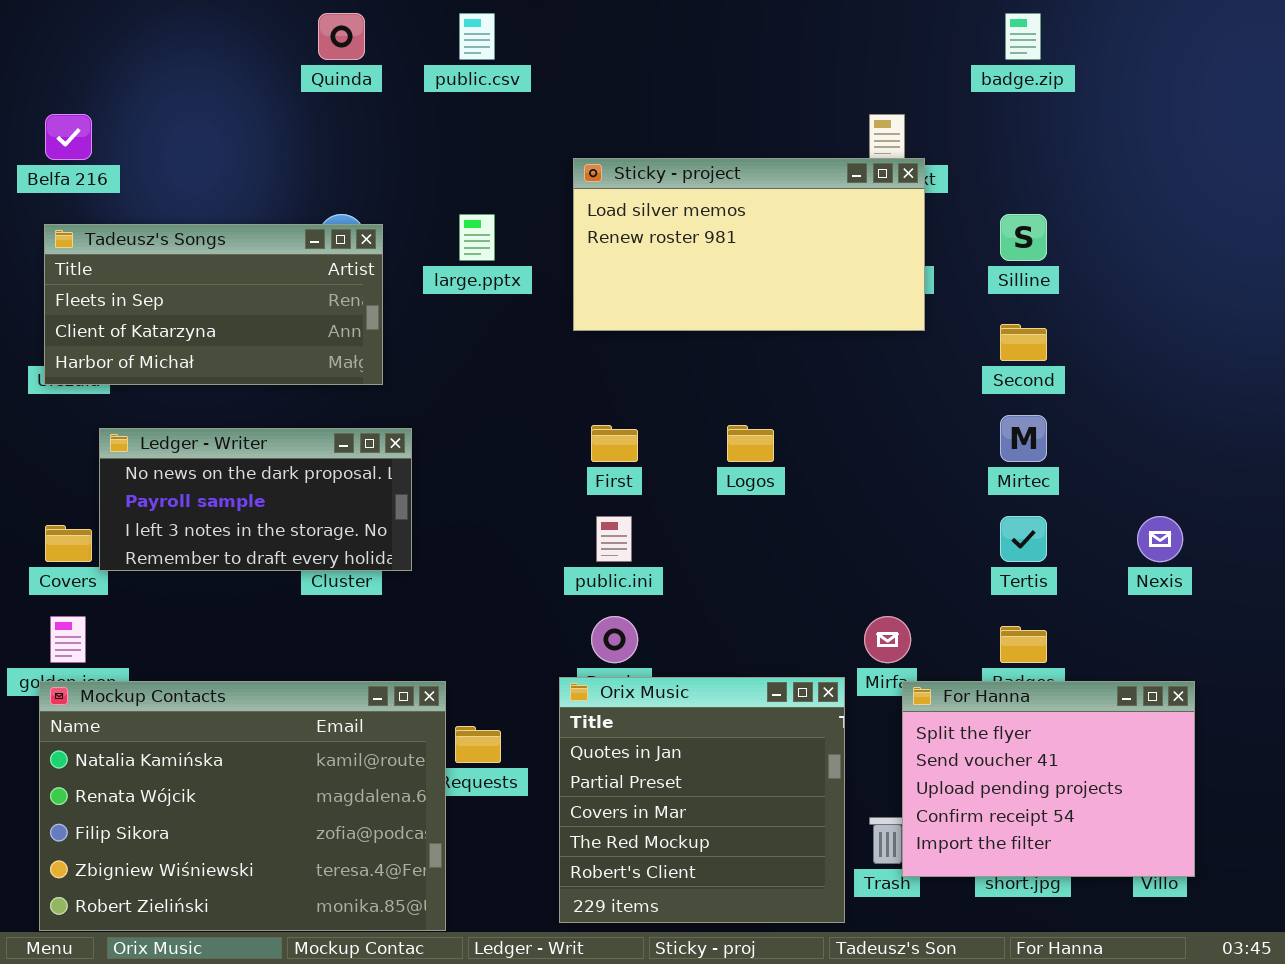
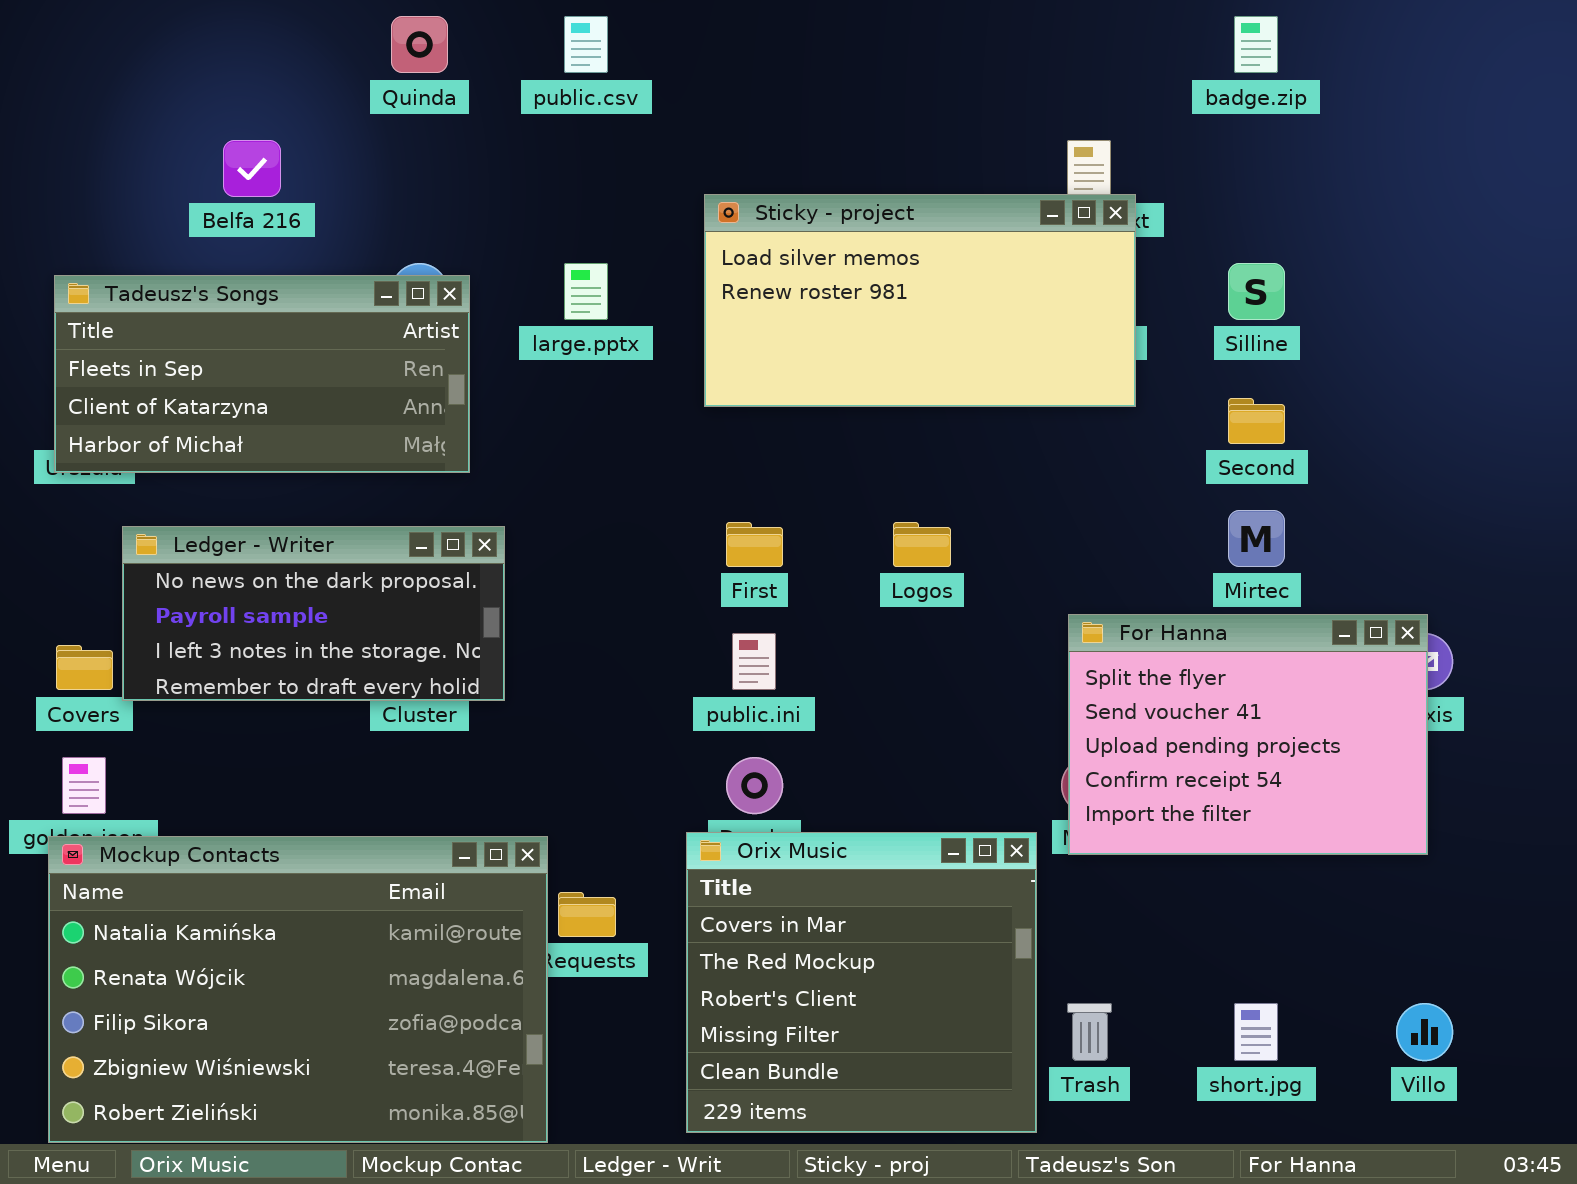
Belfa 216: [45,114,92,160] -> [223,140,281,197], moved
Orix Music: [559,677,845,923] -> [686,832,1037,1133], scrolled down 2 rows
For Hanna: [902,681,1195,877] -> [1068,614,1428,855], moved

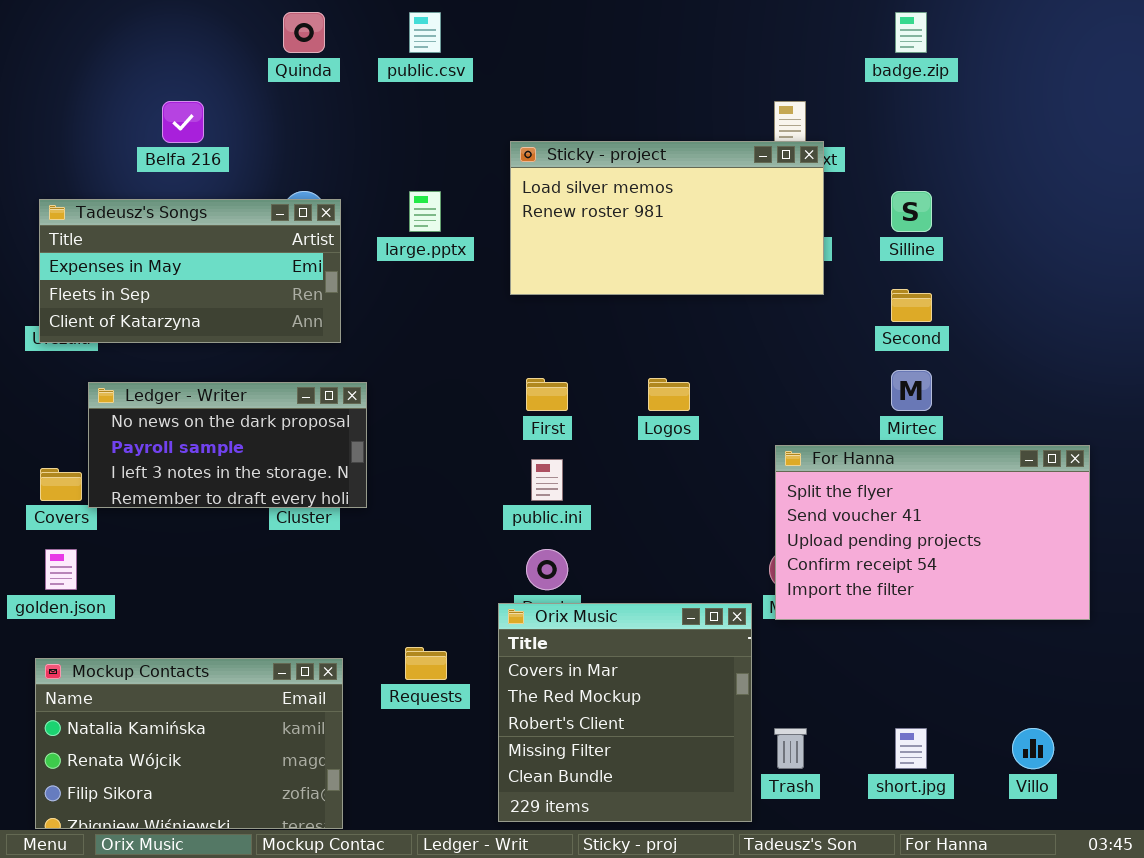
Tadeusz's Songs: [54,275,470,473] -> [39,199,341,343], scrolled up 1 row
For Hanna: [1068,614,1428,855] -> [775,445,1090,620], resized
Mockup Contacts: [48,836,548,1143] -> [35,658,343,829], resized

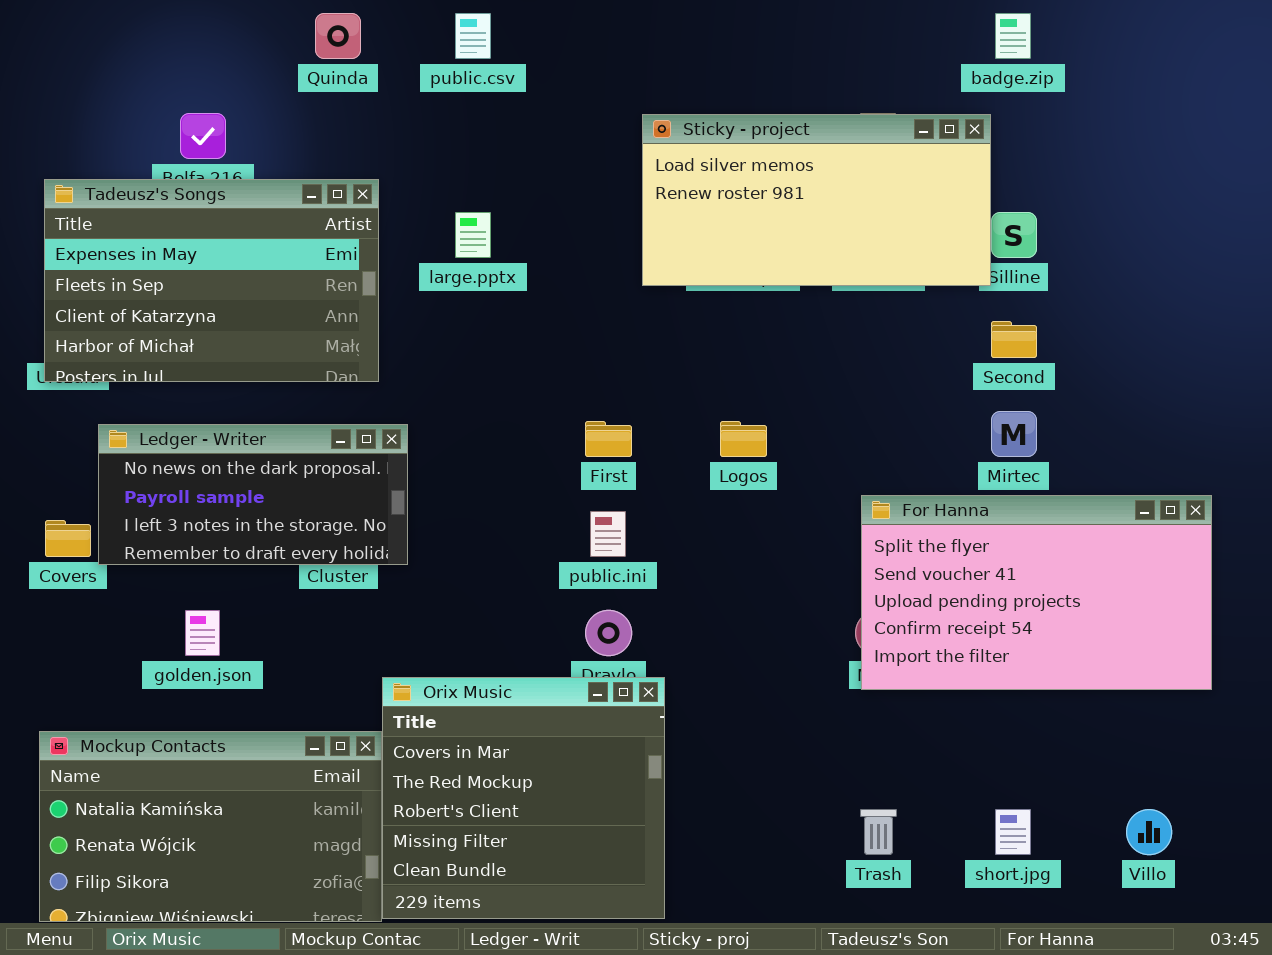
Sticky - project: [510,141,824,295] -> [642,114,991,286], moved
Tadeusz's Songs: [39,199,341,343] -> [44,179,379,382], resized
golden.json: [45,549,77,590] -> [185,610,220,656], moved
Orix Music: [498,603,752,822] -> [382,677,665,919], moved

